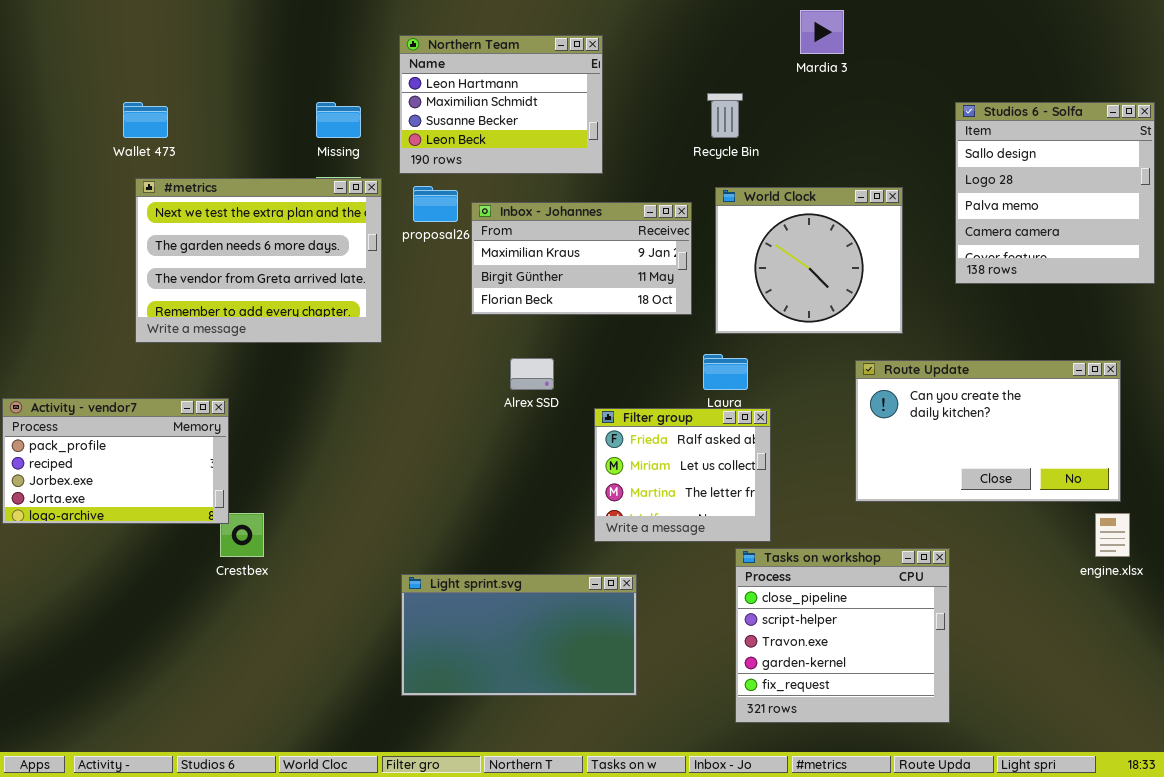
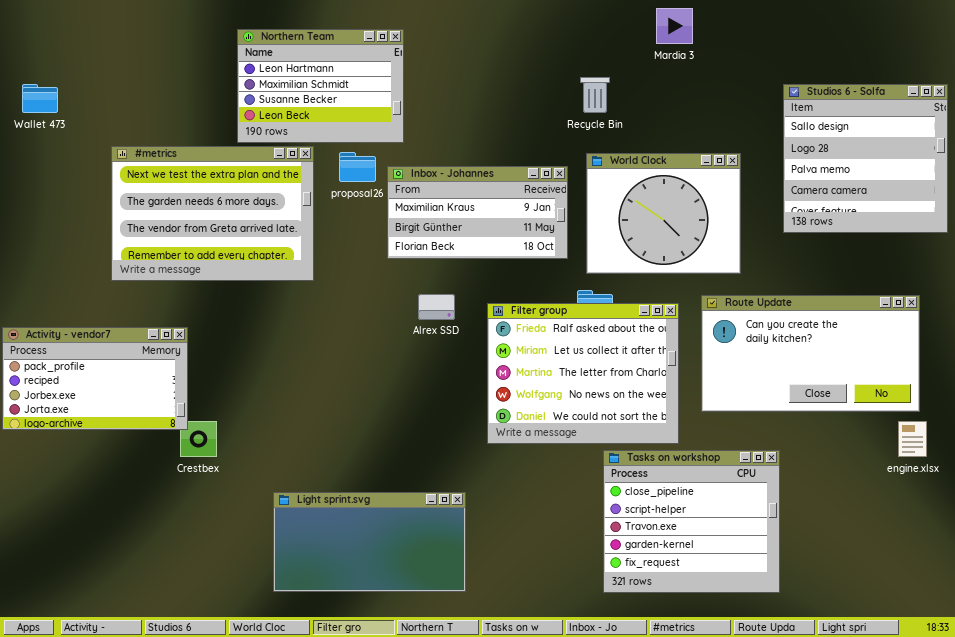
Northern Team: [399,35,603,174] -> [237,29,404,143], moved
Wallet 473: [123,102,168,138] -> [22,84,58,113], moved
Filter group: [594,408,771,542] -> [487,303,679,444], resized
Light sprint.svg: [401,574,637,696] -> [273,492,466,592], moved

